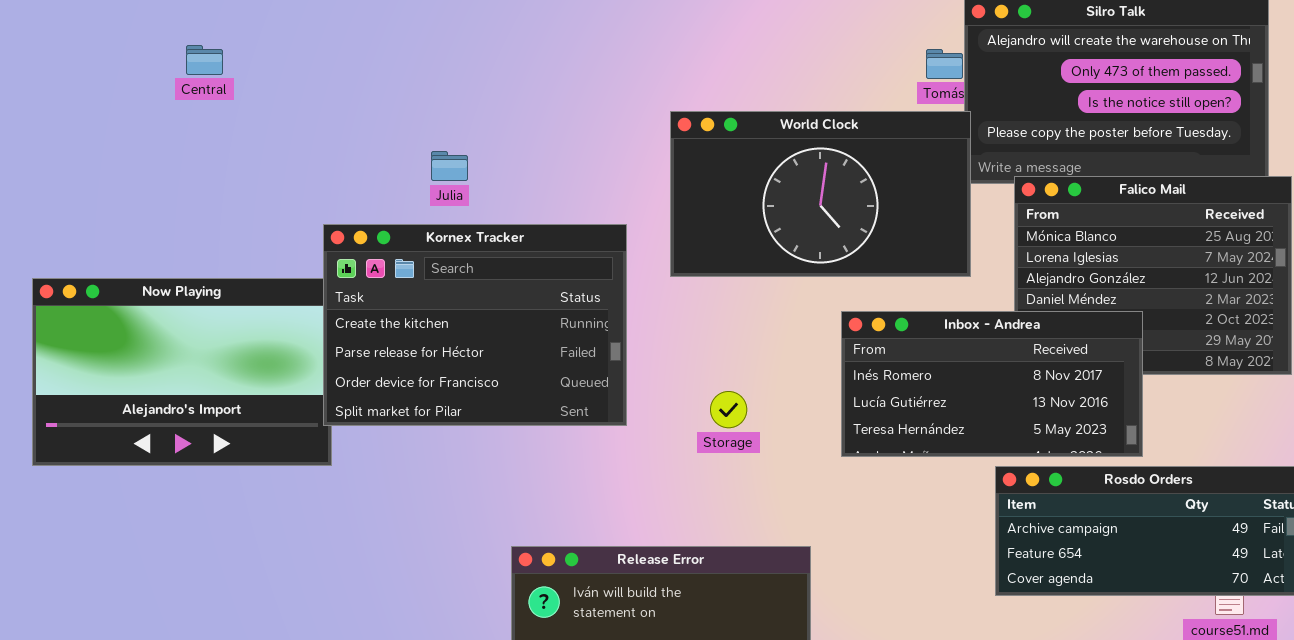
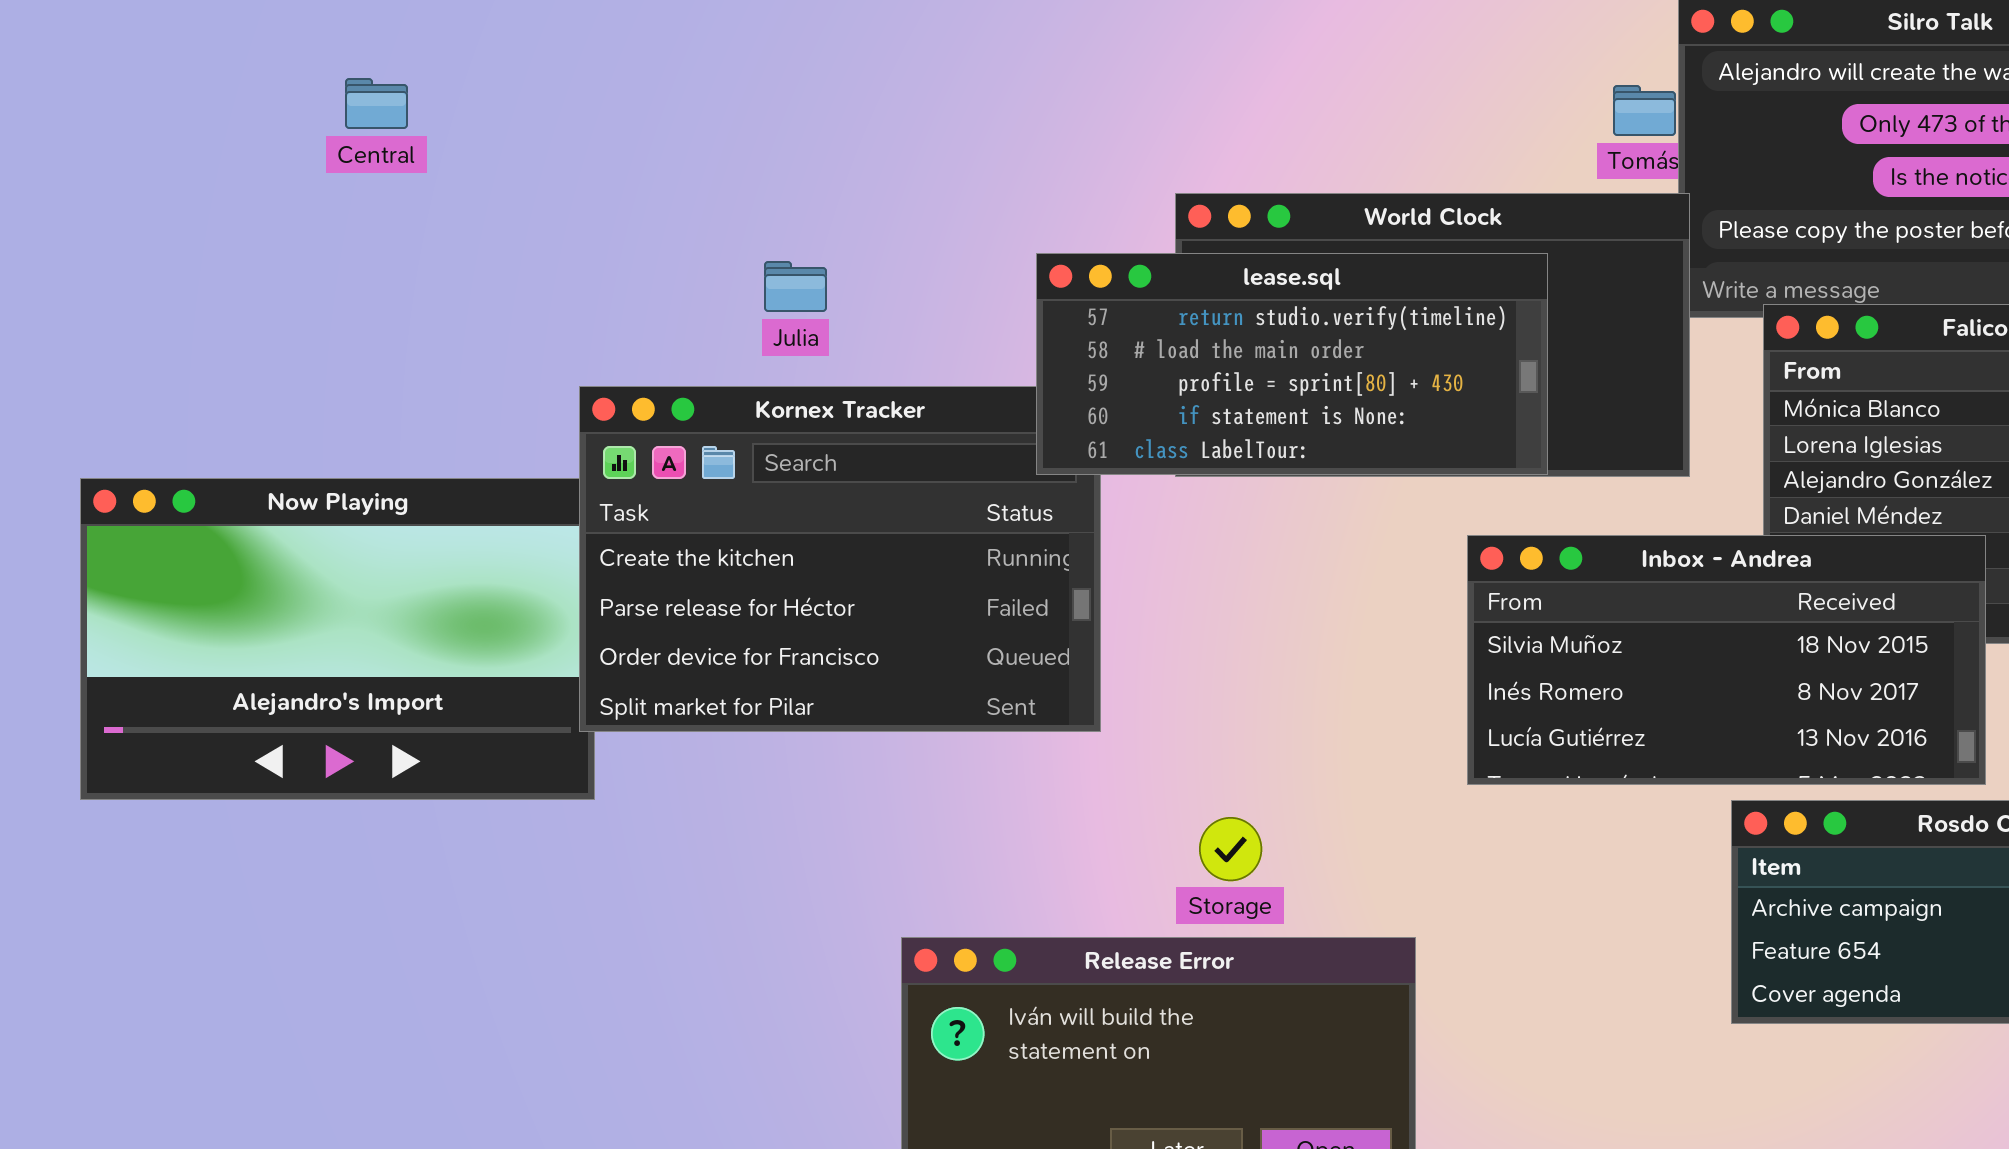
lease.sql: none -> [1036,253,1548,475], opened
Inbox - Andrea: [841,311,1143,457] -> [1467,535,1986,785], scrolled up 1 row
Storage: [710,391,747,428] -> [1199,817,1262,881], moved

